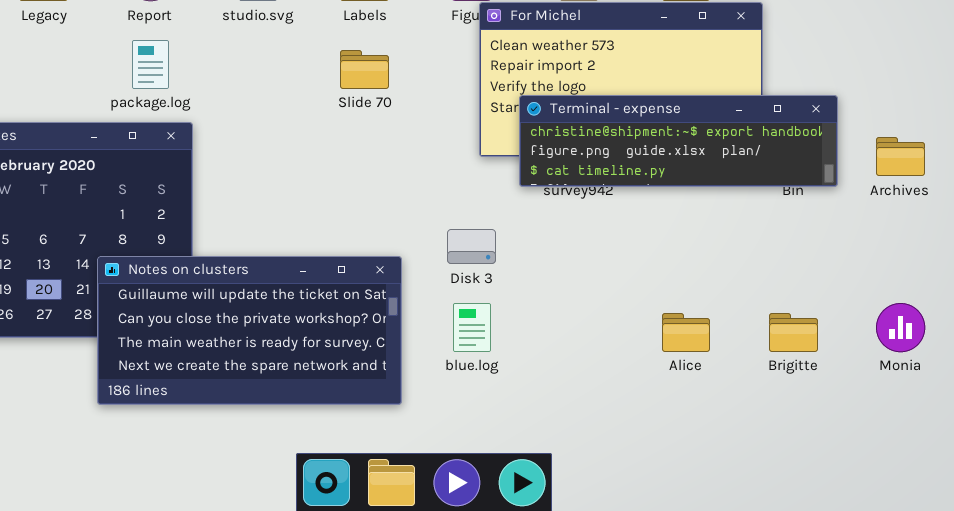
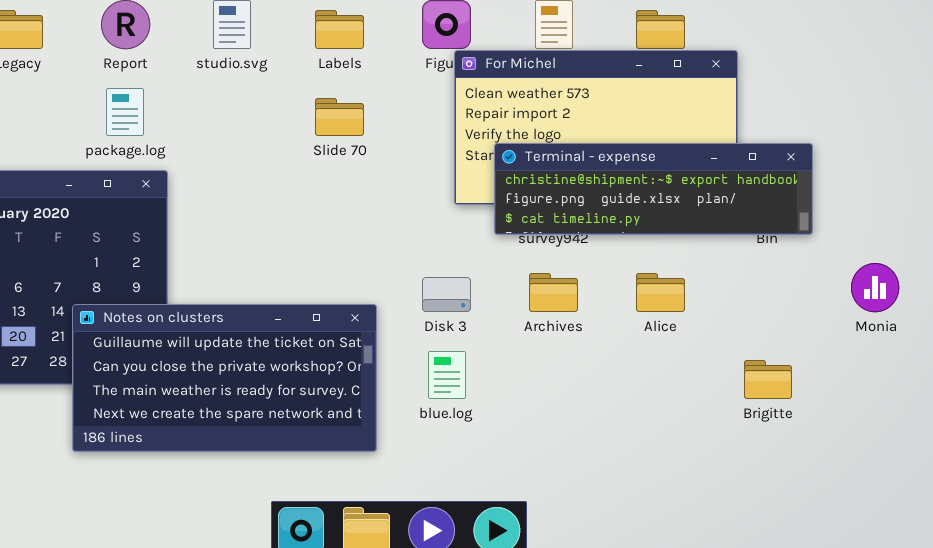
Archives: [876,137,925,176] -> [529,273,578,312], moved
Monia: [876,303,925,352] -> [851,263,899,312], moved
Alice: [662,313,710,352] -> [636,273,685,312], moved

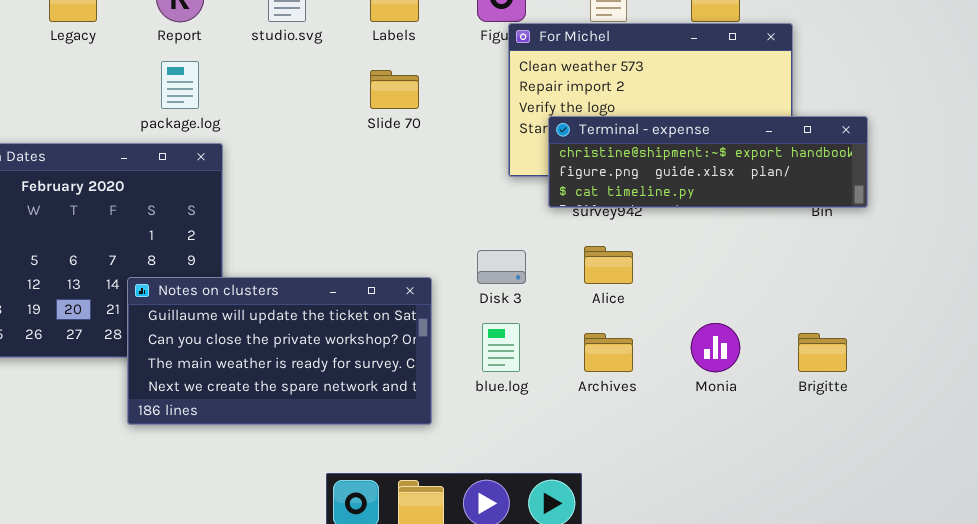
Monia: [851,263,899,312] -> [691,323,740,372], moved
Archives: [529,273,578,312] -> [584,333,633,372], moved
Alice: [636,273,685,312] -> [584,246,633,284], moved

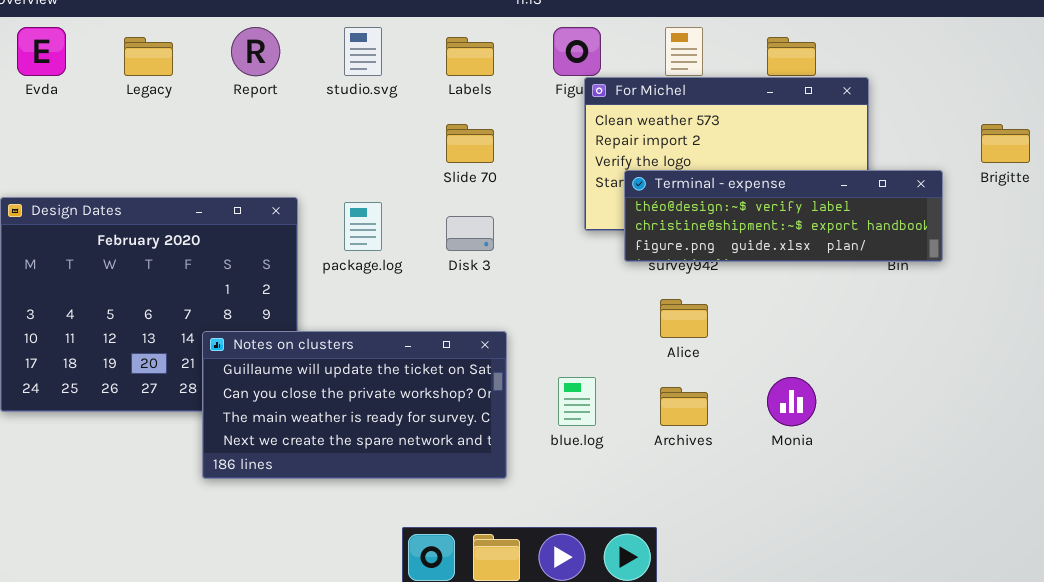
package.log: [161,61,199,109] -> [344,202,382,251], moved
Terminal - expense: [548,116,868,208] -> [624,170,943,262], scrolled up 1 row
Disk 3: [477,250,526,284] -> [446,216,494,251], moved
Brigitte: [798,333,847,372] -> [981,124,1030,163], moved

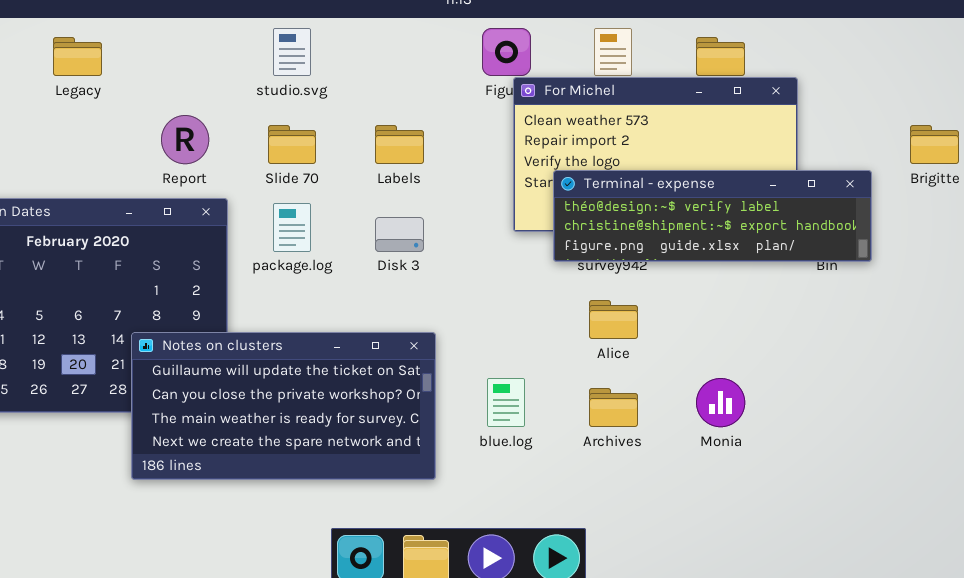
Report: [231,27,280,76] -> [161,115,209,164], moved
Labels: [446,37,494,76] -> [375,125,424,164], moved
Slide 70: [446,124,494,163] -> [268,125,316,164], moved

